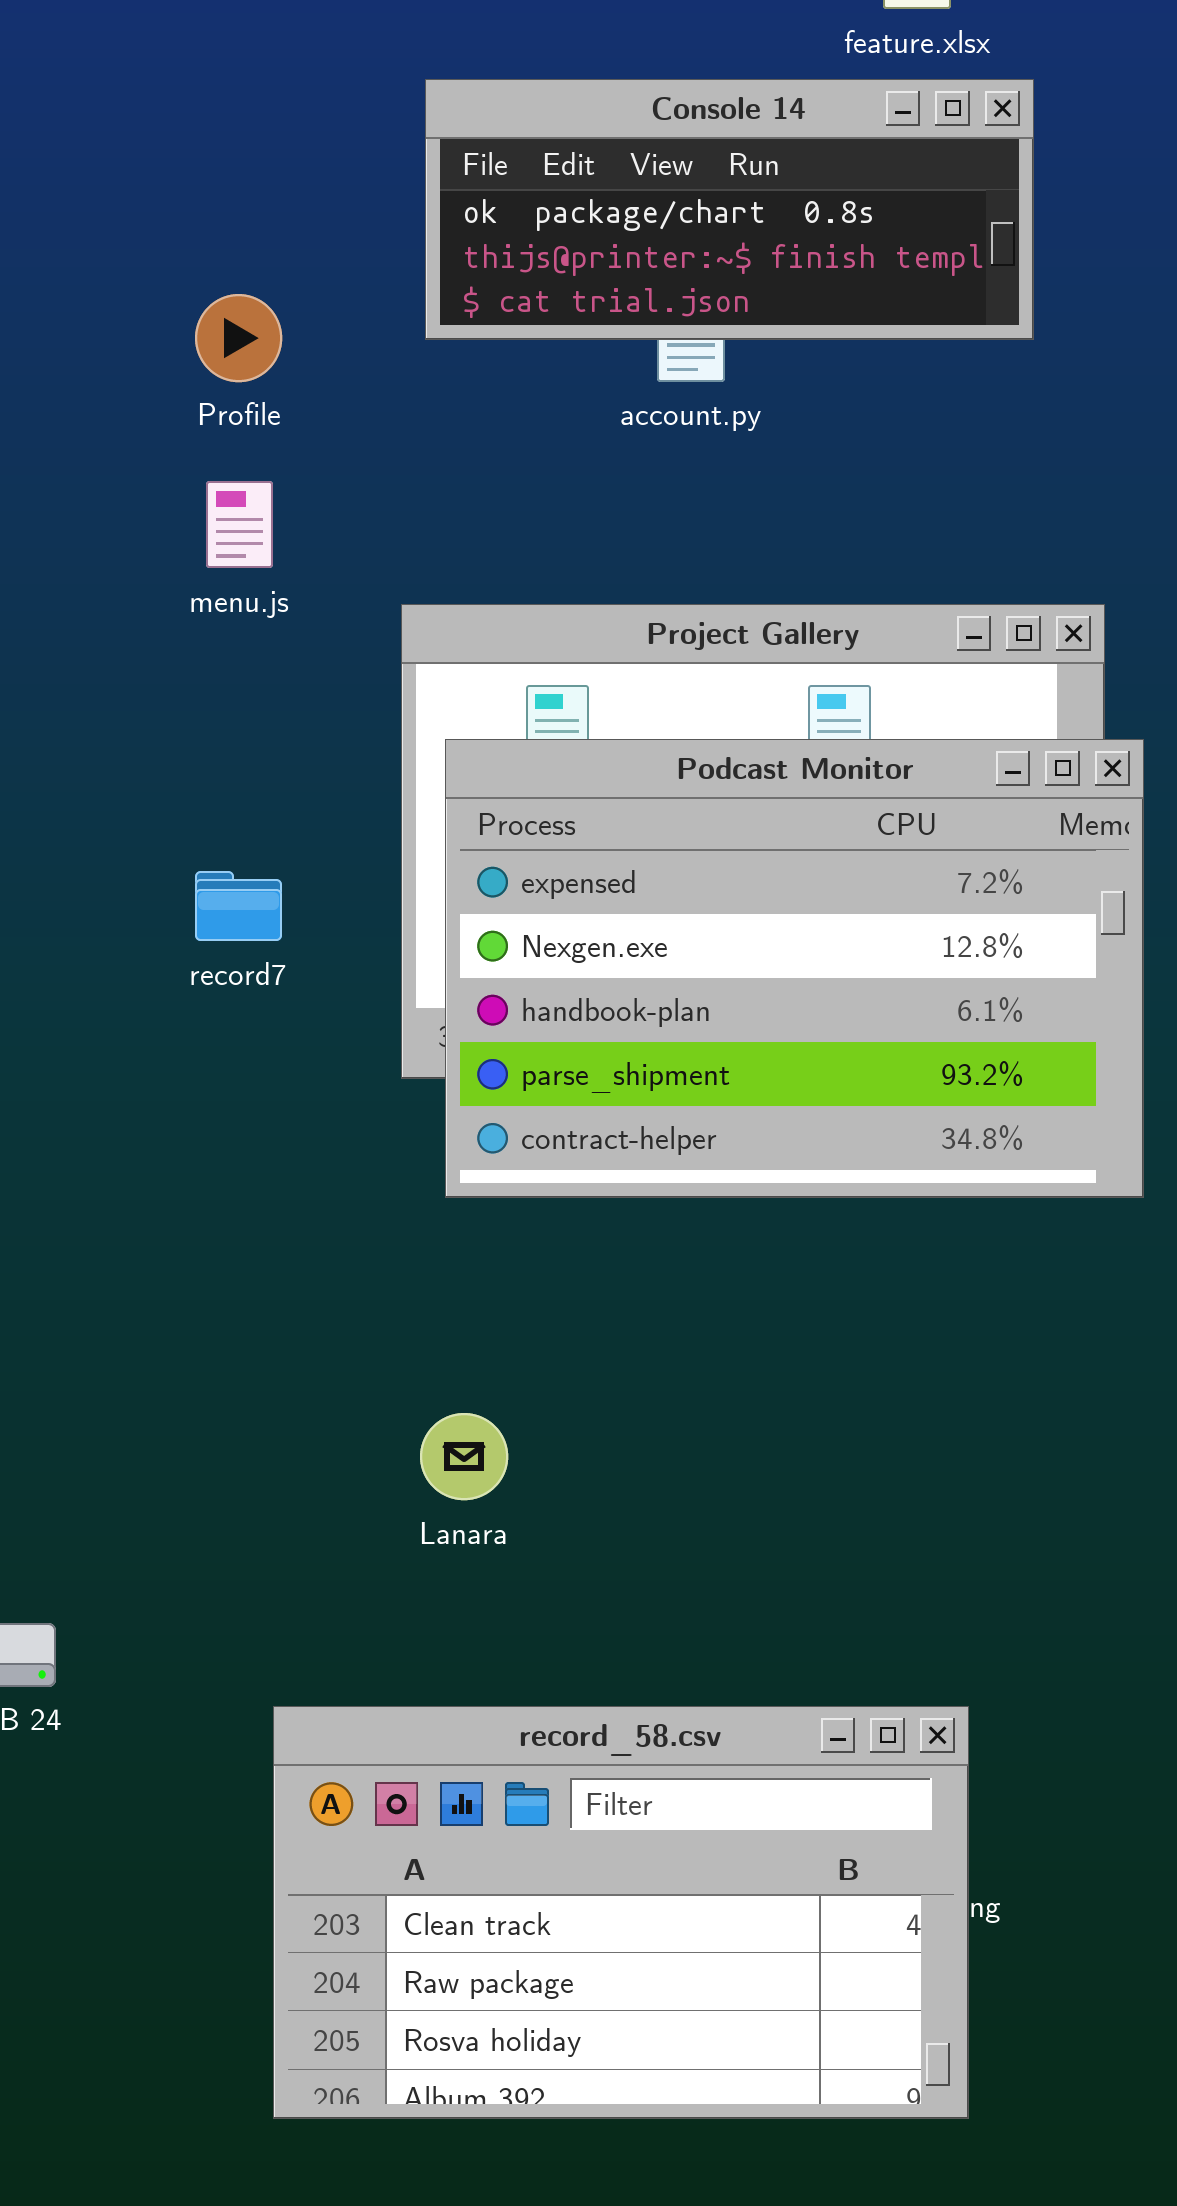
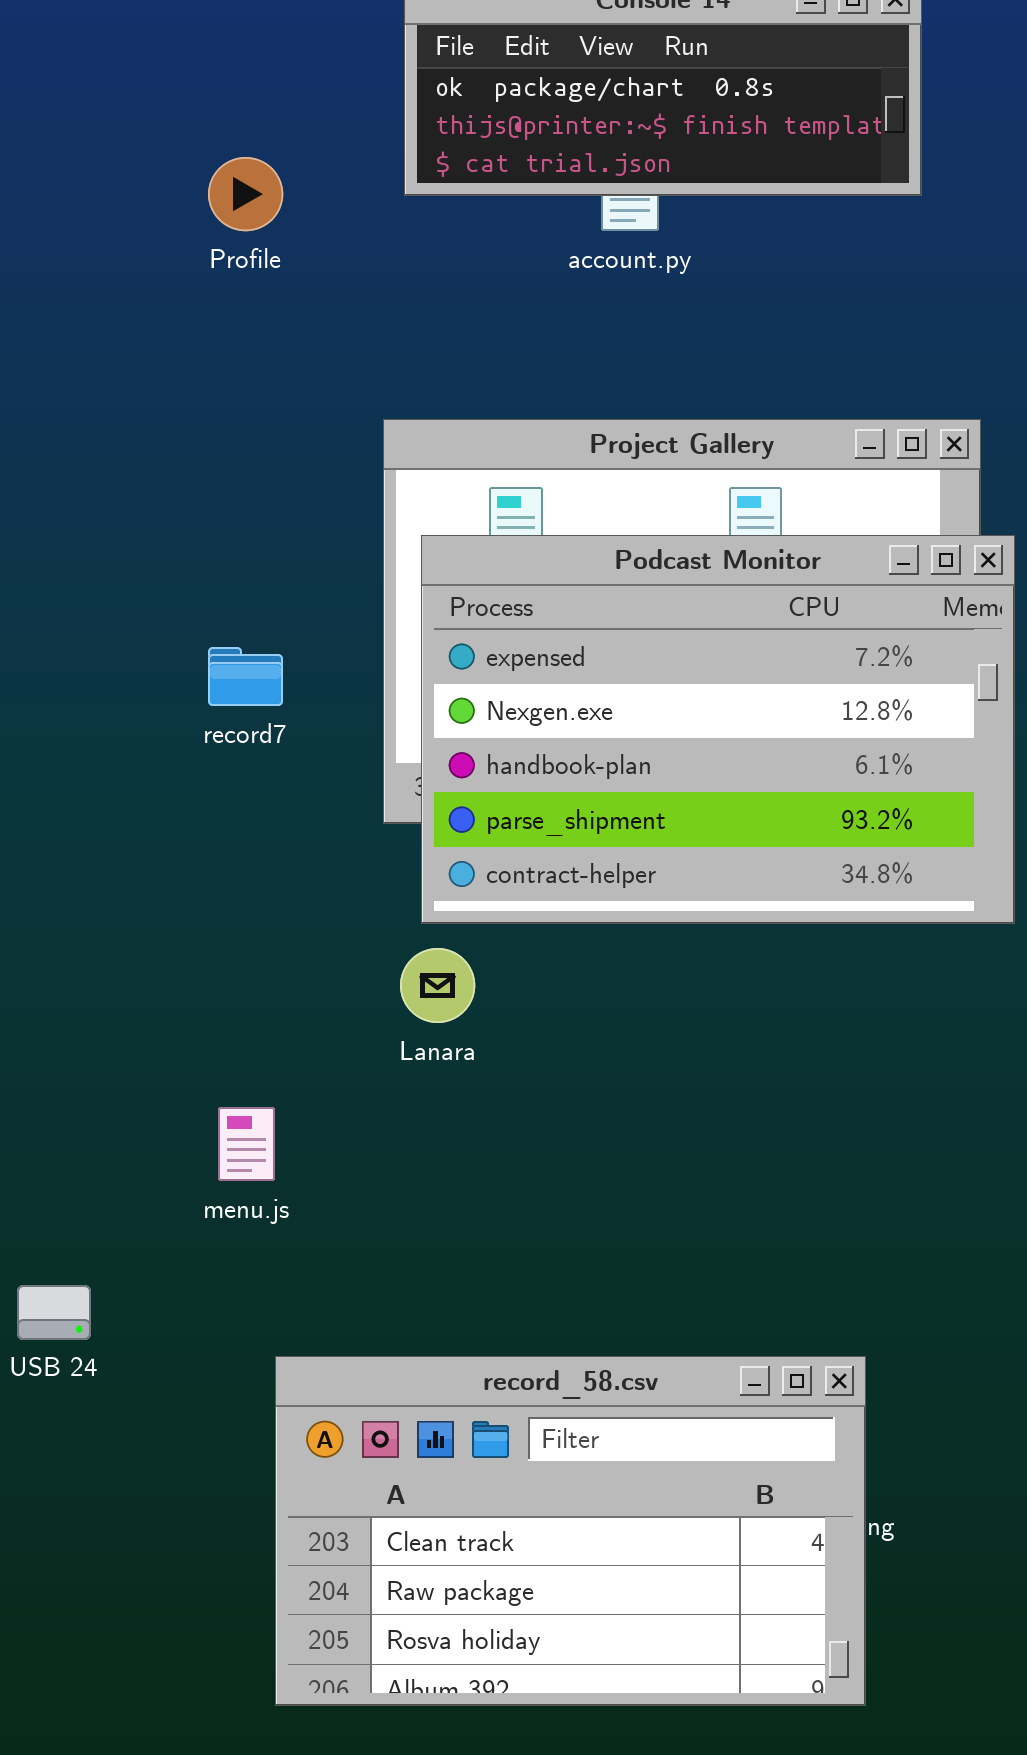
menu.js: [206,481,273,568] -> [218,1107,275,1181], moved
Lanara: [420,1413,508,1500] -> [400,948,475,1023], moved

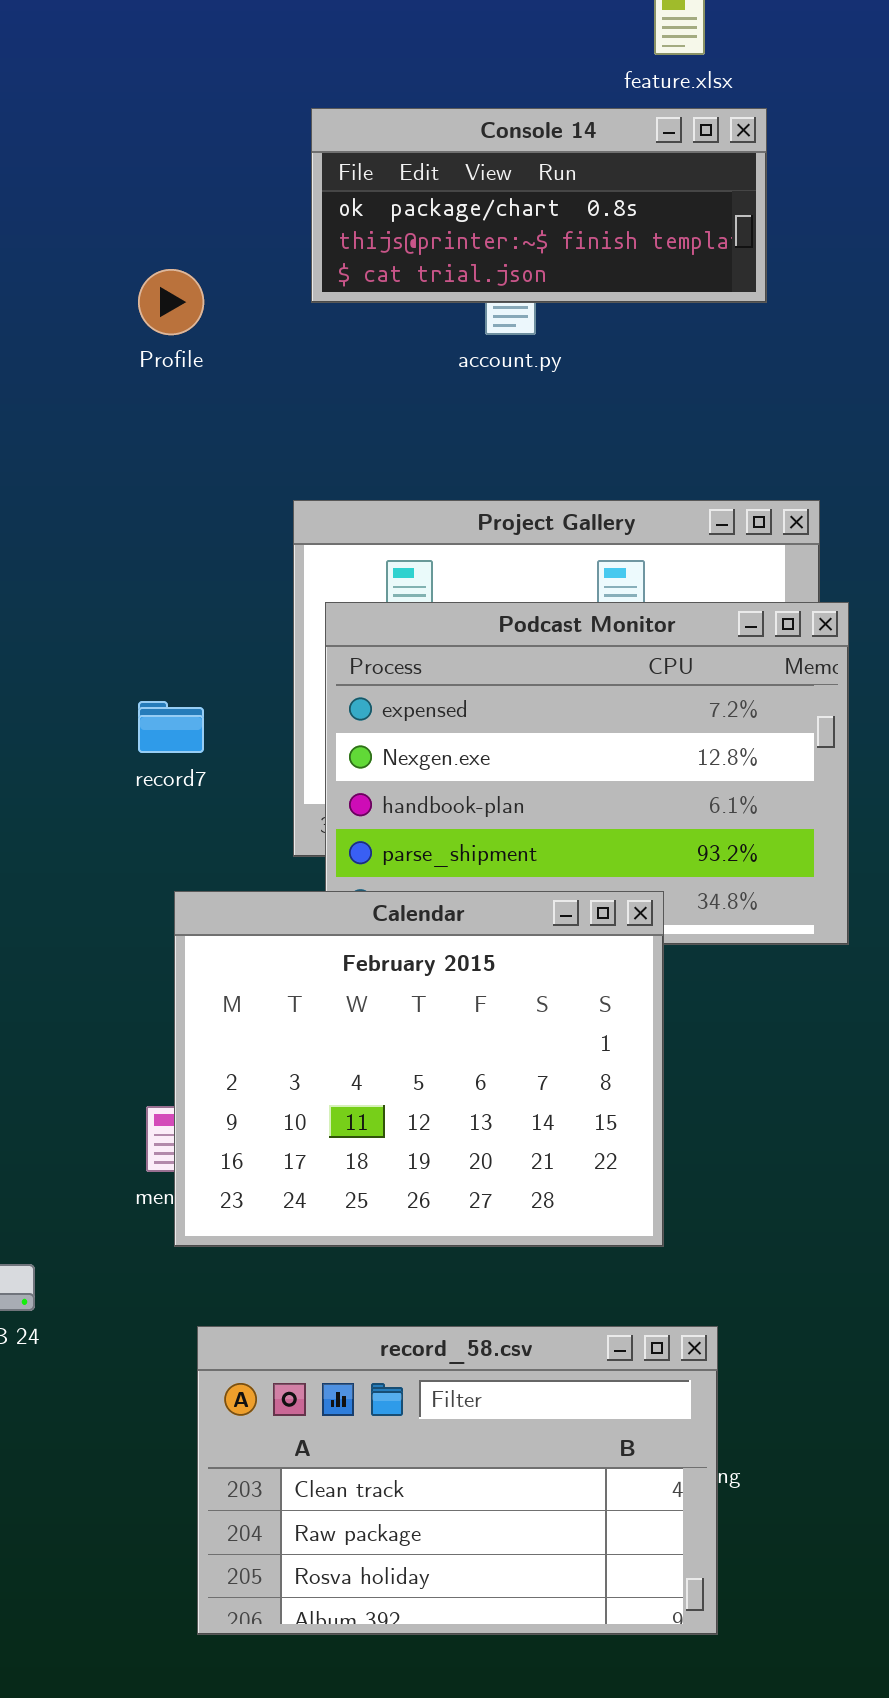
Calendar: none -> [174,891,664,1247], opened

